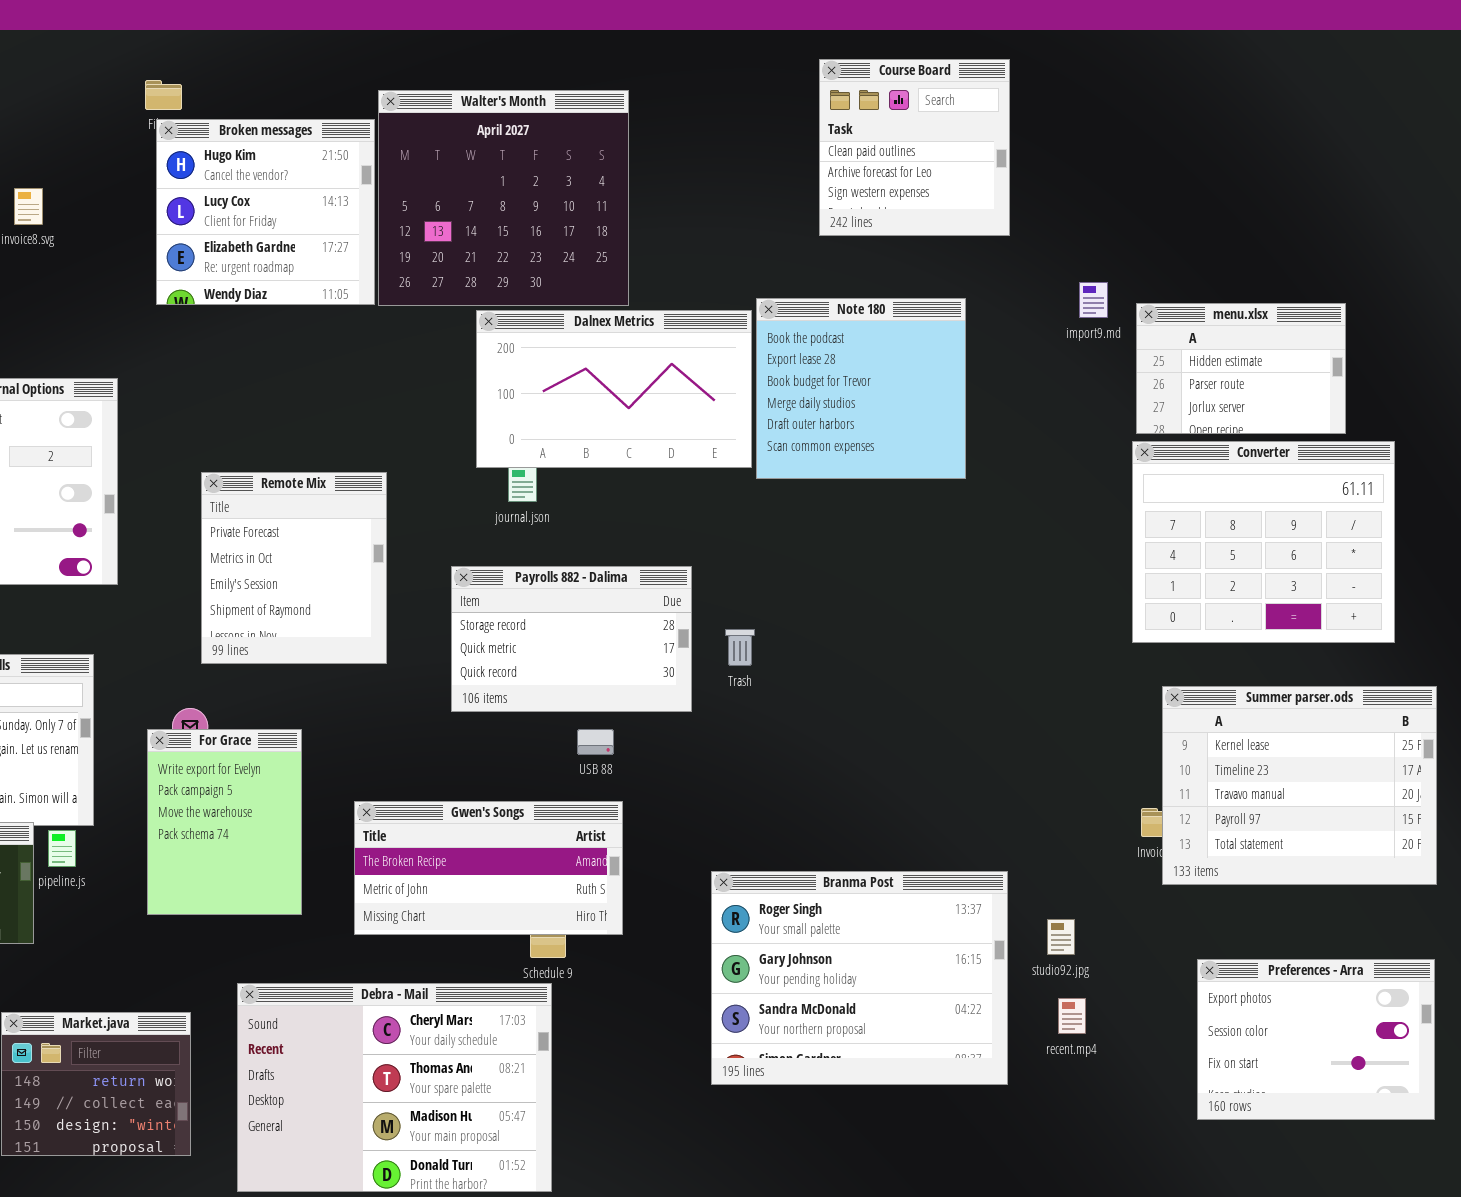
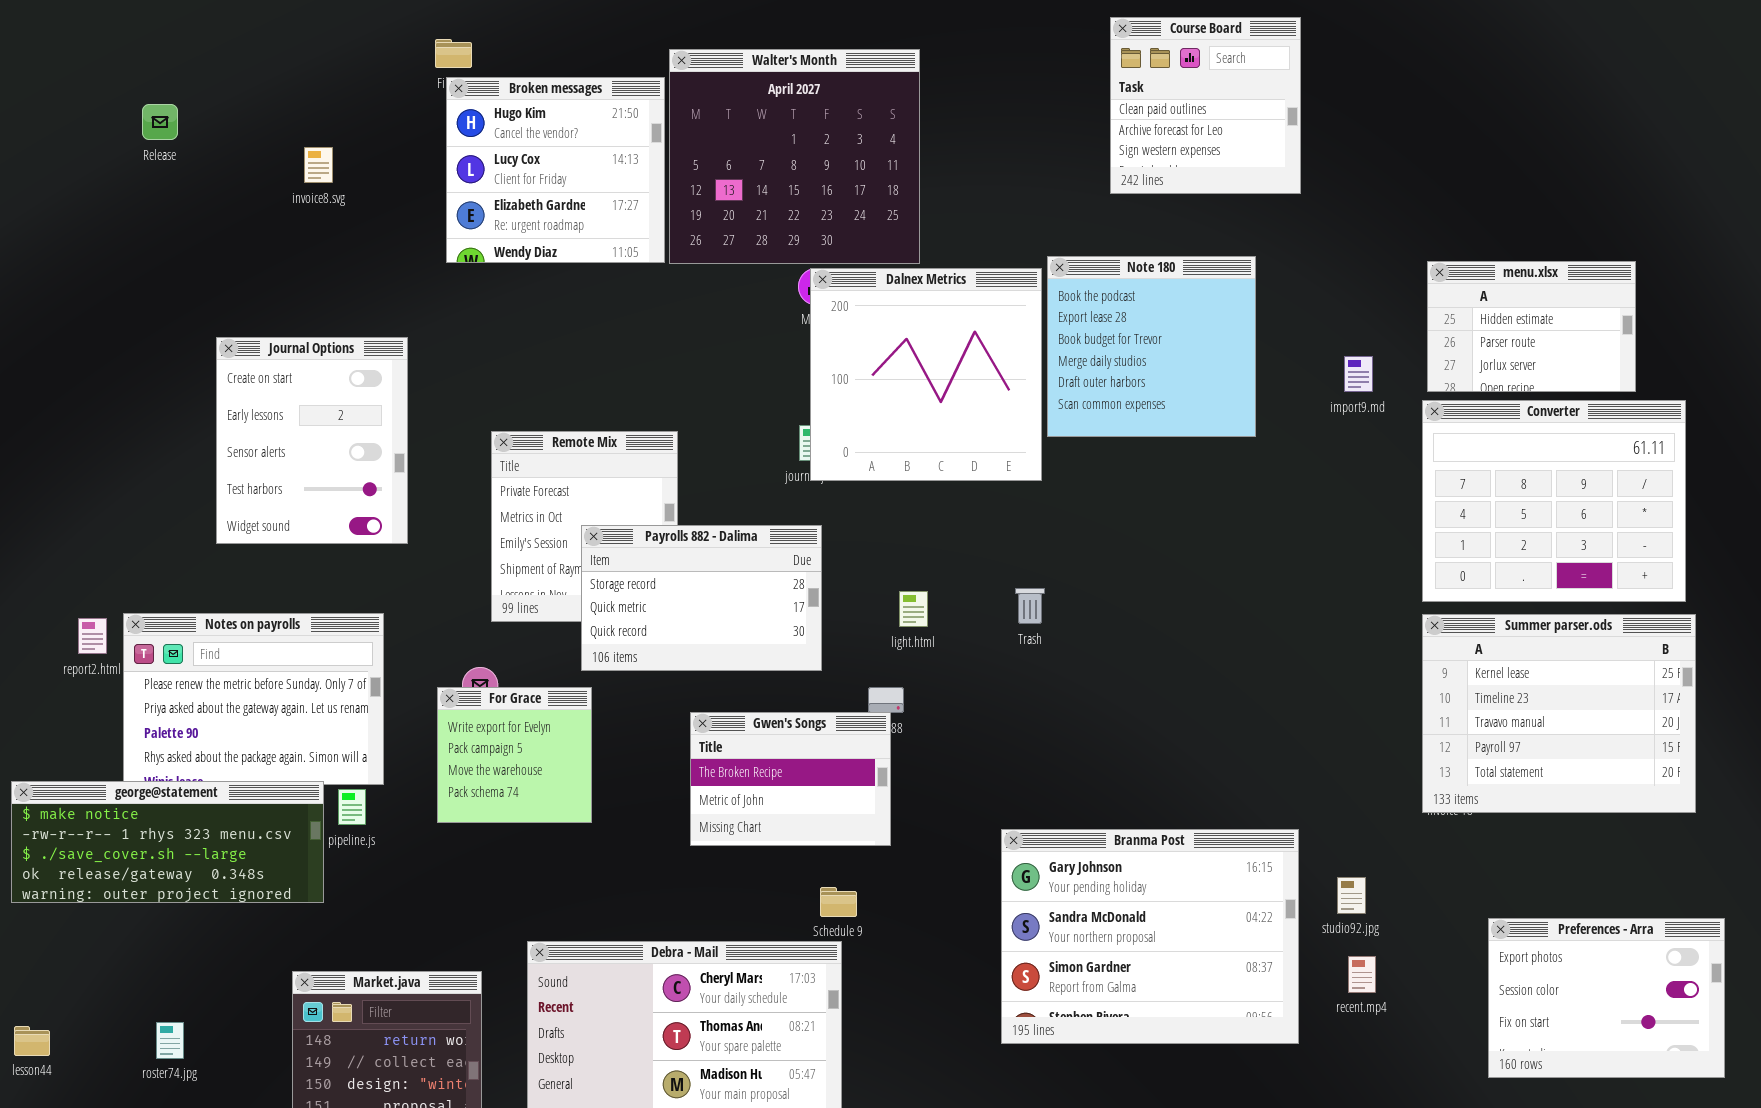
import9.md: [1079,282,1108,318] -> [1344,356,1373,392], moved
Dalnex Metrics: [476,310,752,468] -> [810,268,1042,481], resized
Payrolls 882 - Dalima: [451,566,692,712] -> [581,525,822,671], moved
Summer parser.ods: [1162,686,1437,885] -> [1422,614,1696,813], moved
For Grace: [147,729,302,915] -> [437,687,592,823], resized
Gwen's Songs: [354,801,623,935] -> [690,712,891,846], moved, resized
Branma Post: [711,871,1008,1085] -> [1001,829,1299,1044], scrolled down 1 row

